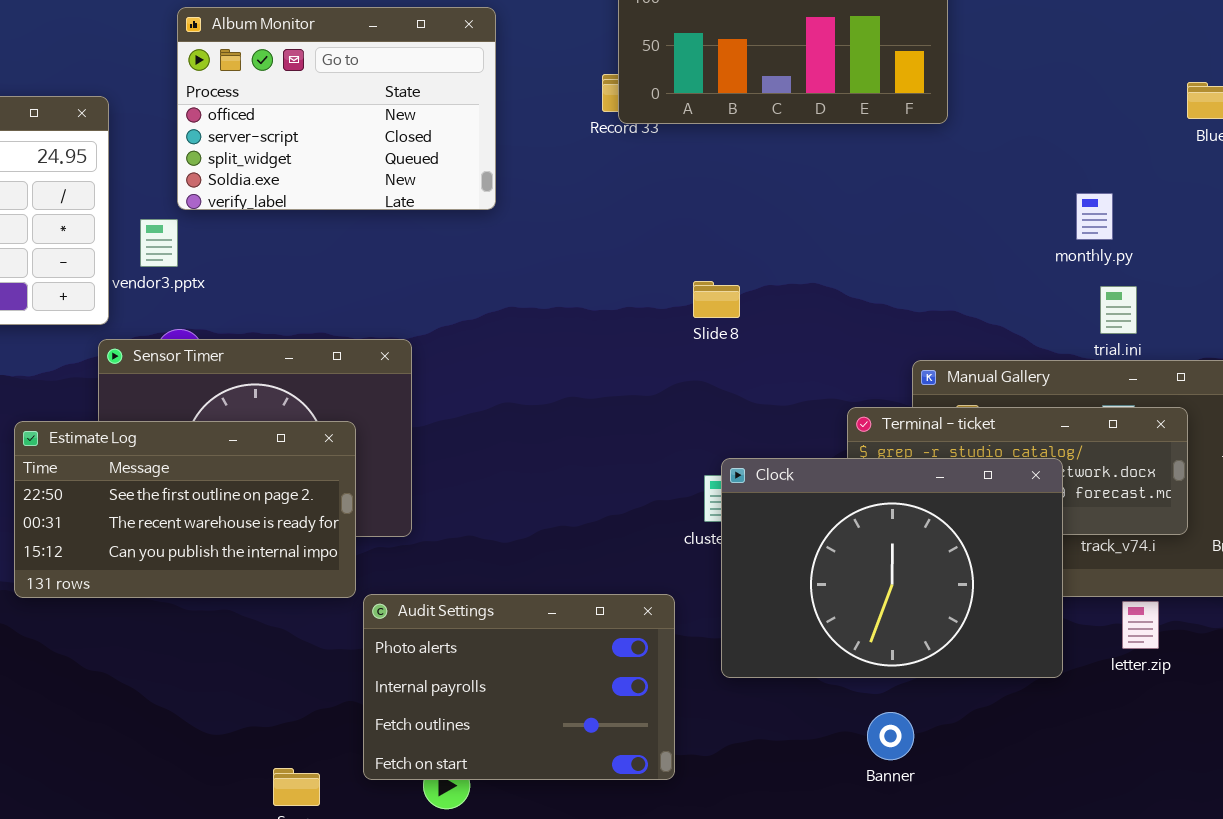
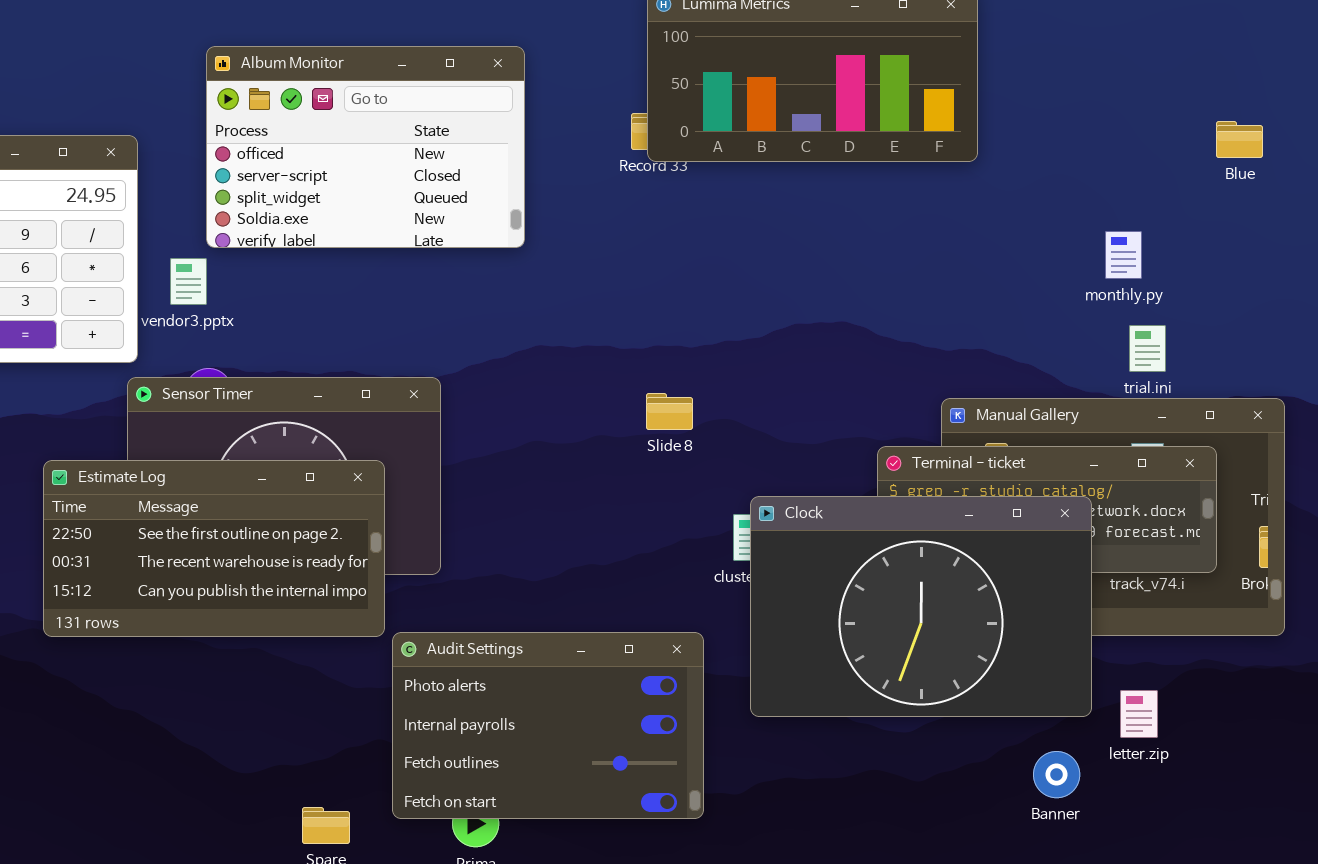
Slide 8: [693,281,740,318] -> [646,393,693,430], moved
letter.zip: [1122,601,1159,649] -> [1120,690,1158,738], moved
Banner: [867,712,914,760] -> [1033,751,1080,798], moved

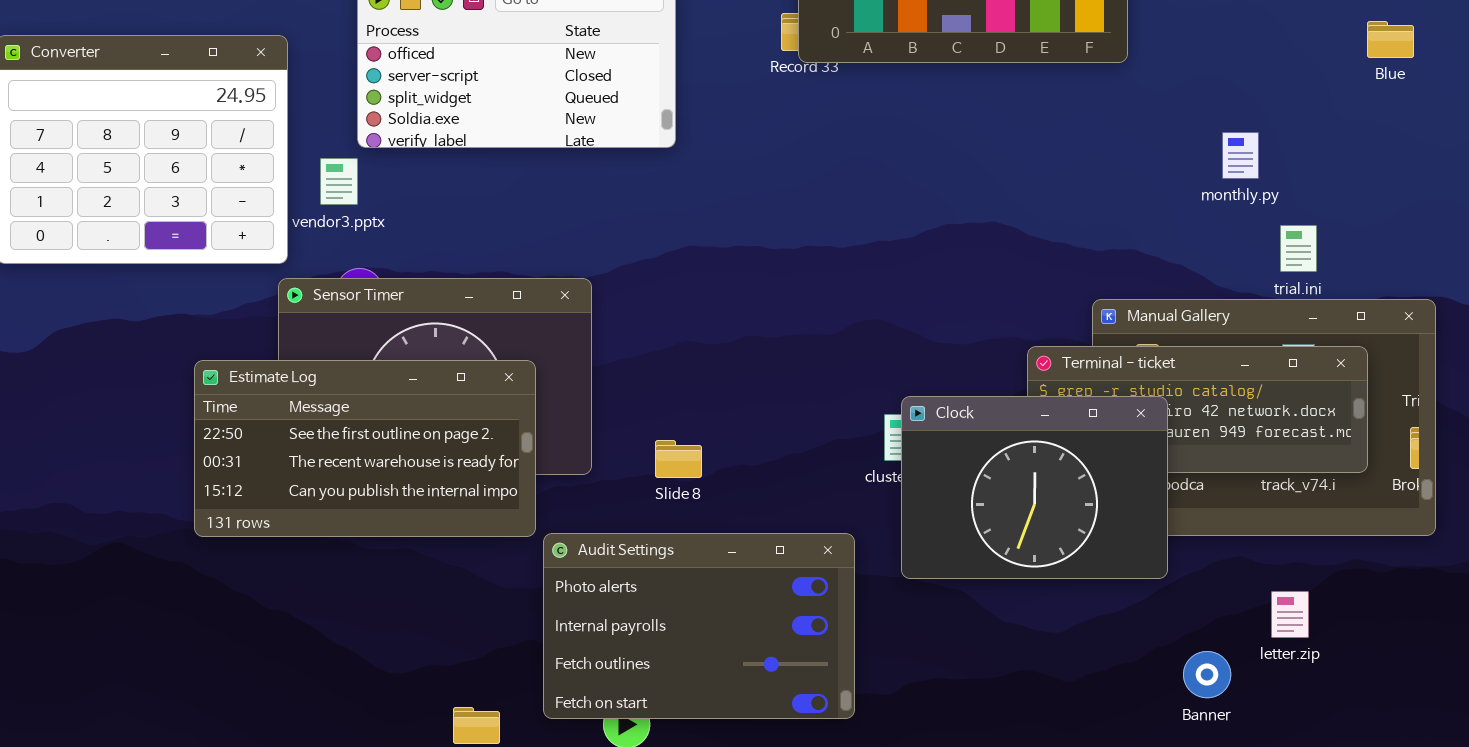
monthly.py: [1105,231,1142,279] -> [1222,132,1259,179], moved
Slide 8: [646,393,693,430] -> [655,440,702,478], moved
Clock: [750,496,1092,717] -> [901,396,1168,579], resized

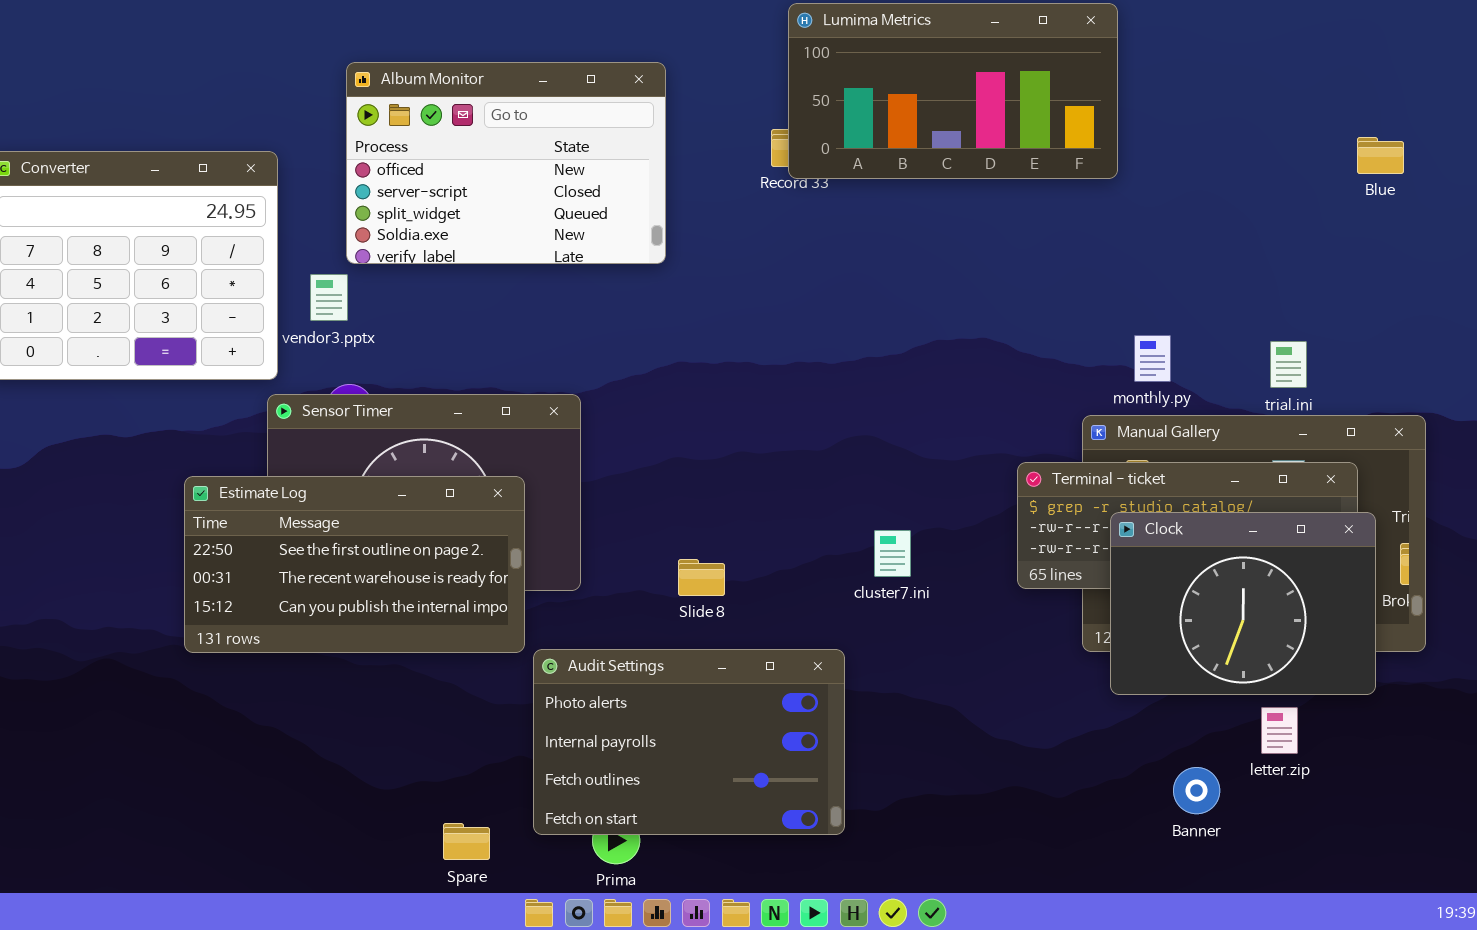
monthly.py: [1222,132,1259,179] -> [1134,335,1171,382], moved
Clock: [901,396,1168,579] -> [1110,512,1376,695], moved
Slide 8: [655,440,702,478] -> [678,559,725,596], moved

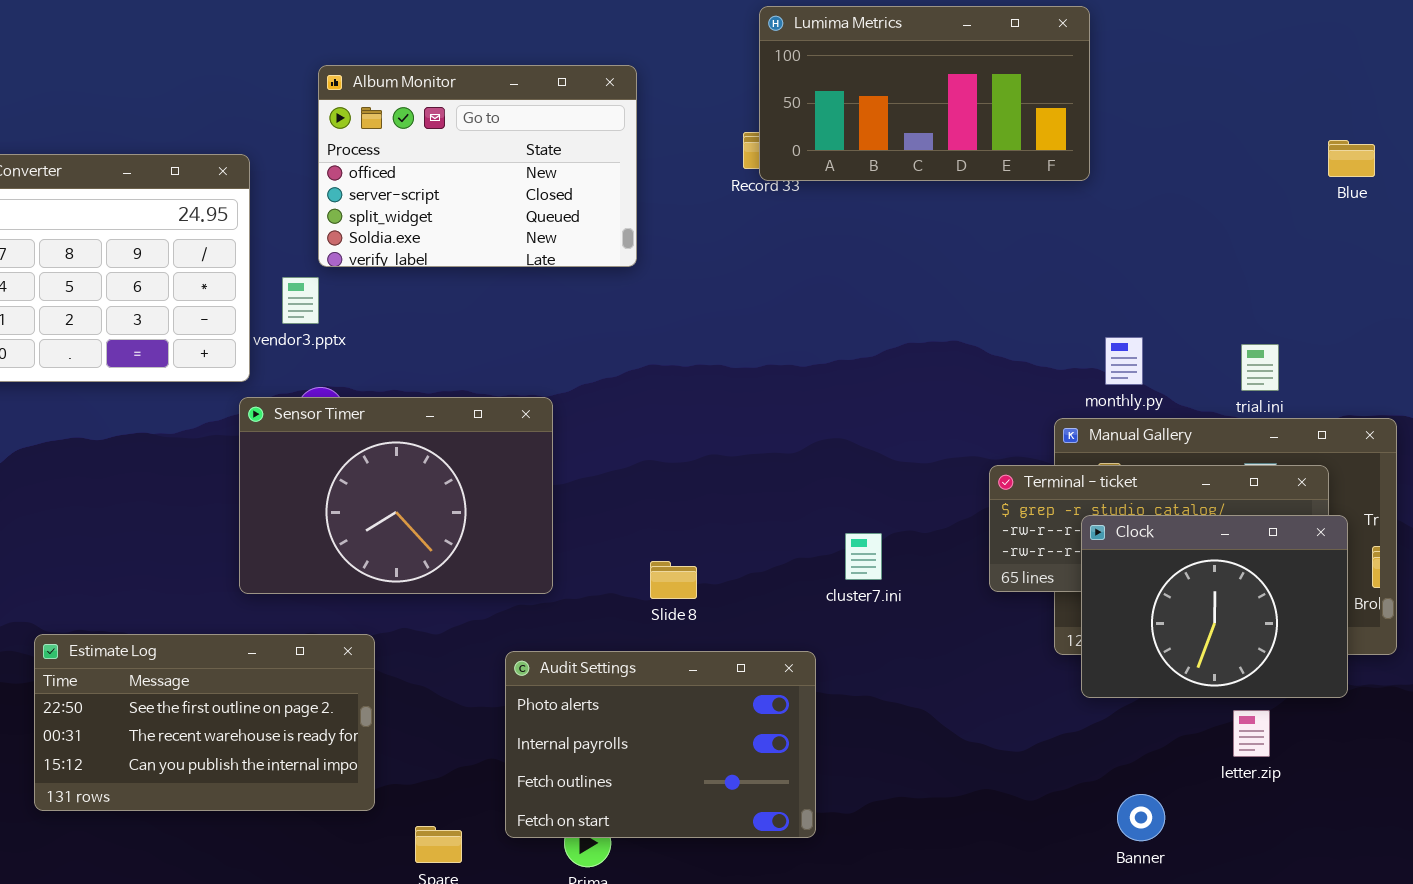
Estimate Log: [184,476,525,653] -> [34,634,375,811], moved
Banner: [1173,767,1220,814] -> [1117,794,1165,841], moved

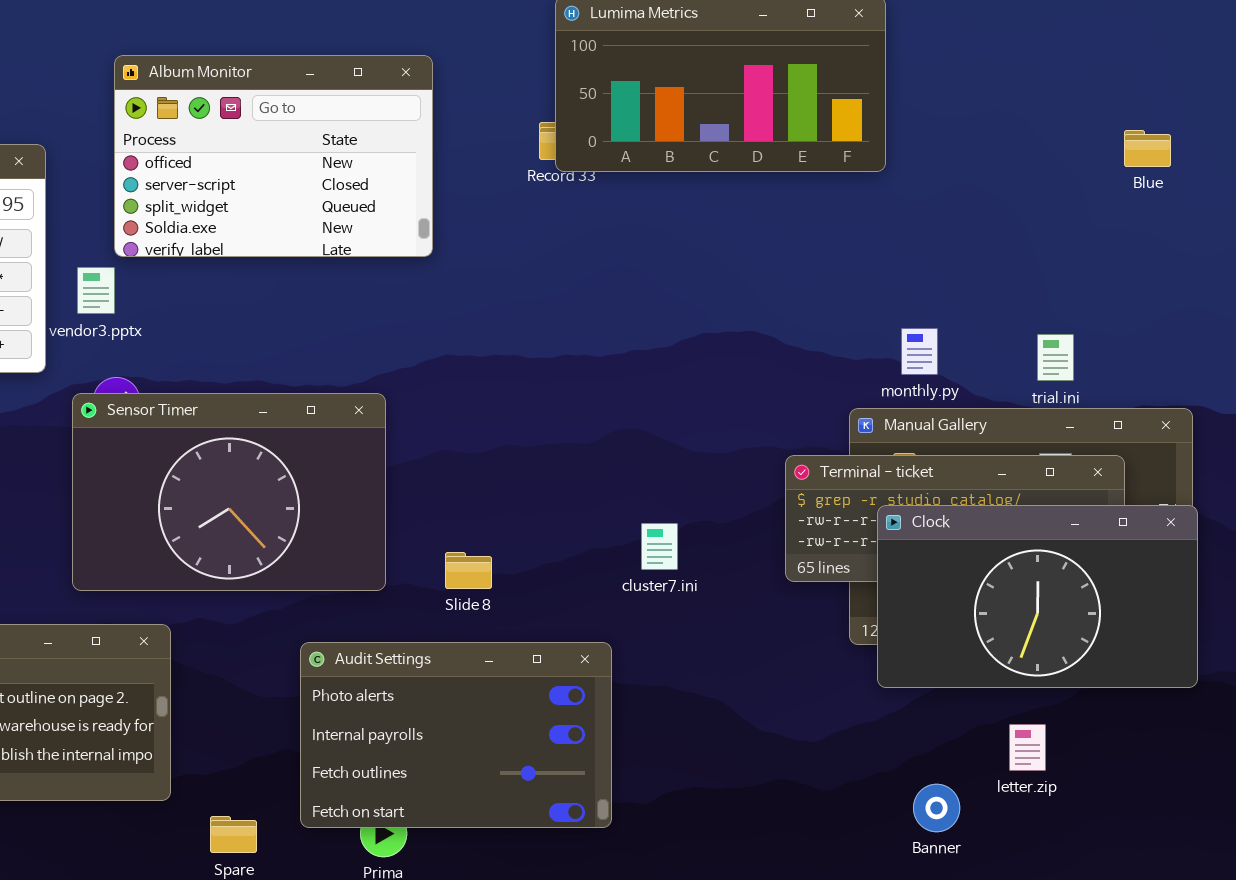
Sensor Timer: [239,397,553,594] -> [72,393,386,591], moved
Clock: [1081,515,1348,698] -> [877,505,1198,688], resized
letter.zip: [1233,710,1270,757] -> [1009,724,1046,771], moved

